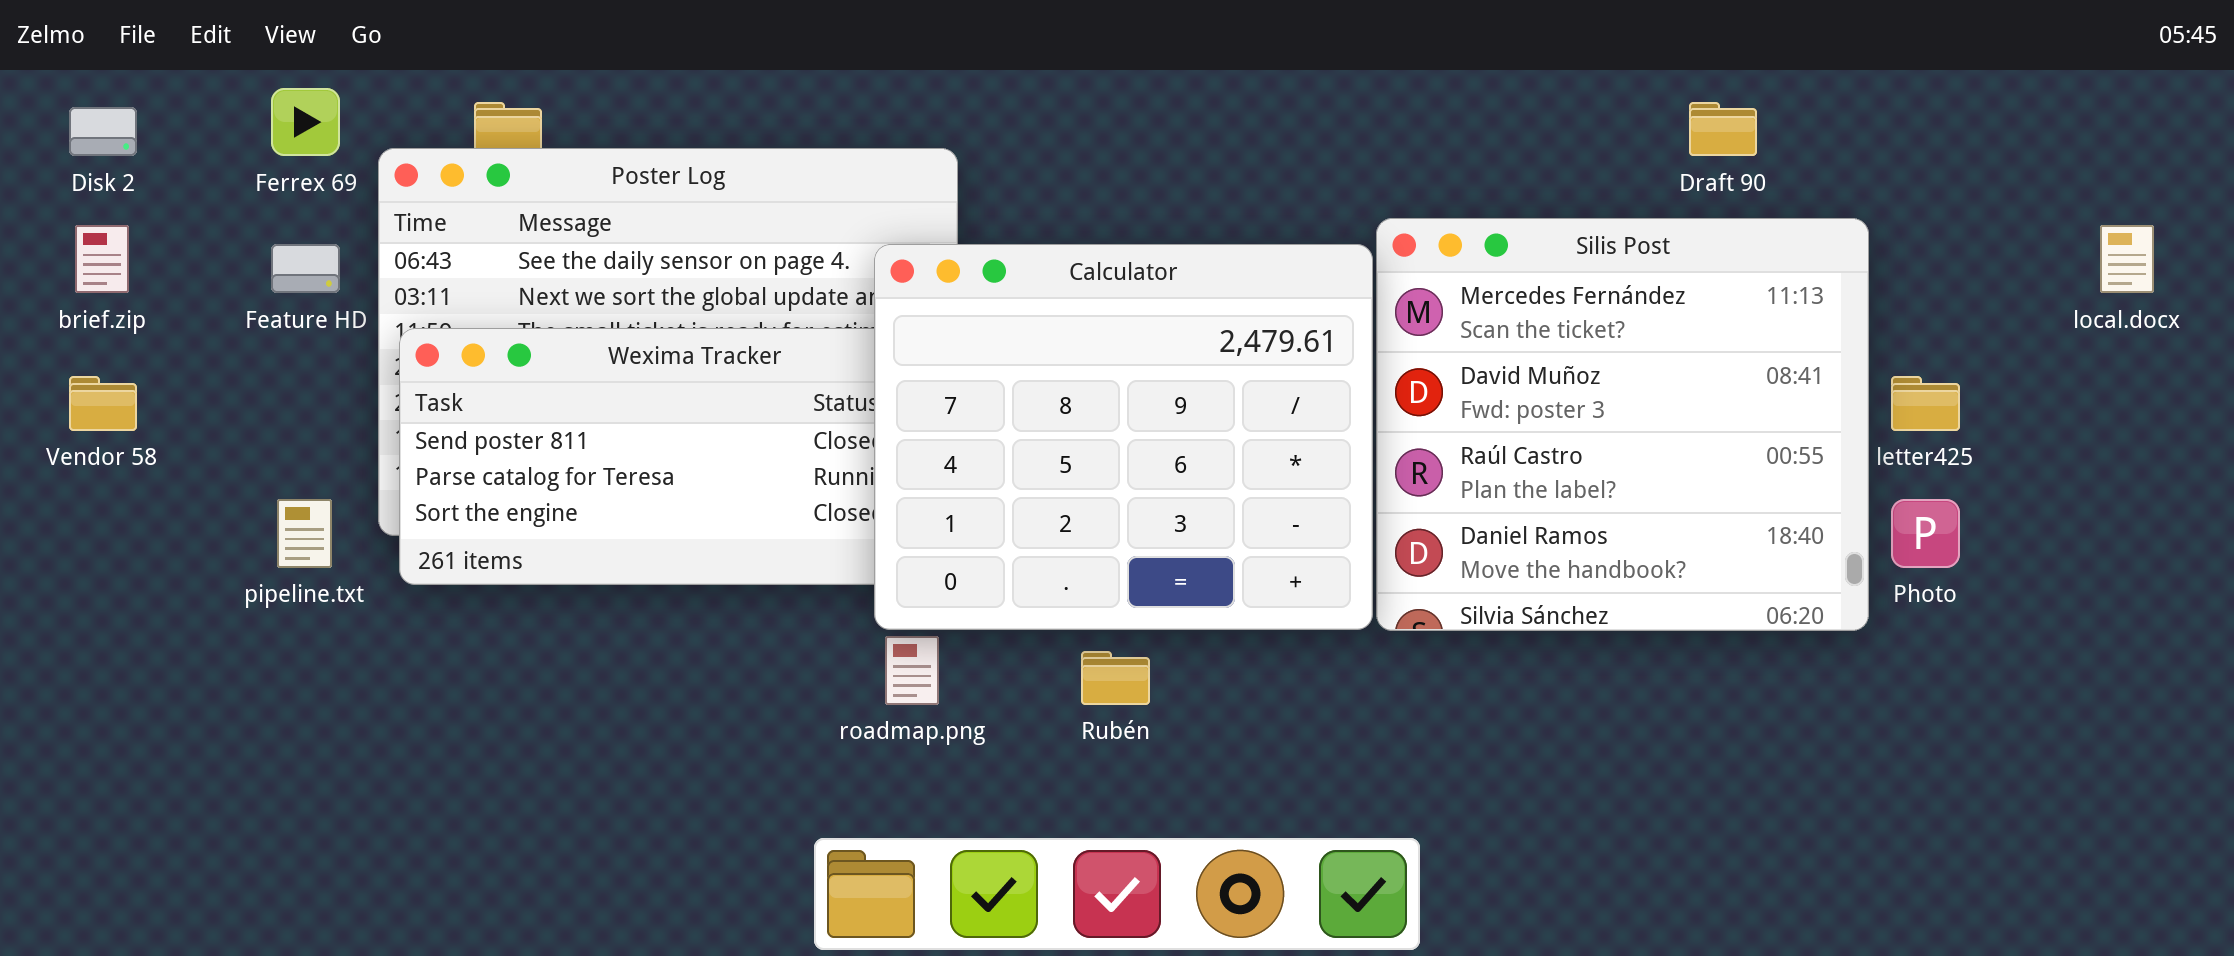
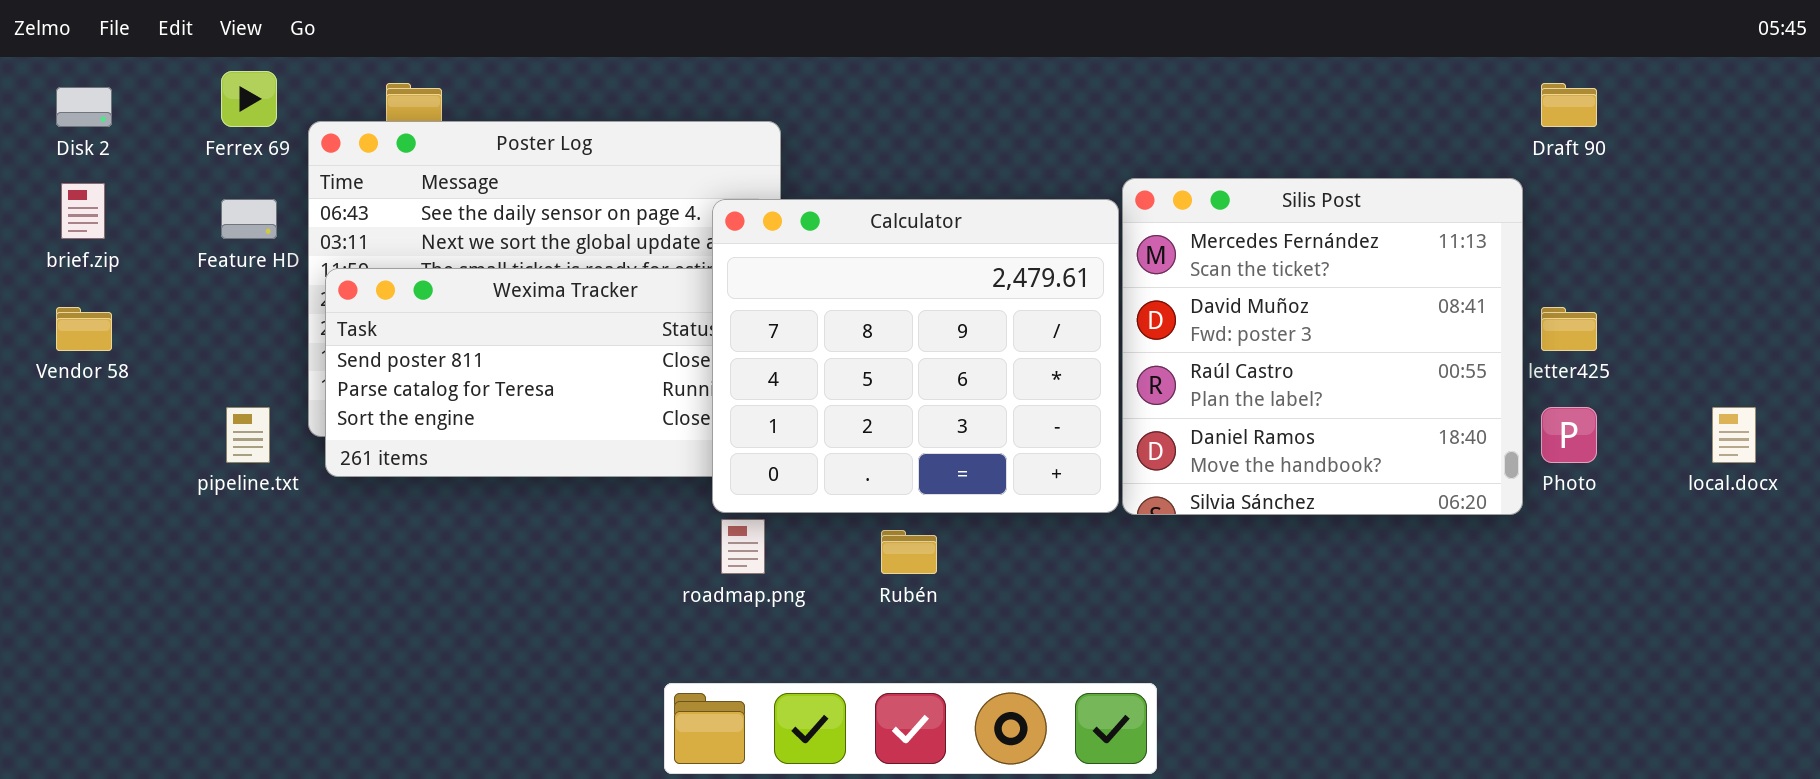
Draft 90: [1689,102,1757,156] -> [1541,83,1597,127], moved
local.docx: [2100,225,2154,293] -> [1712,407,1756,463], moved

